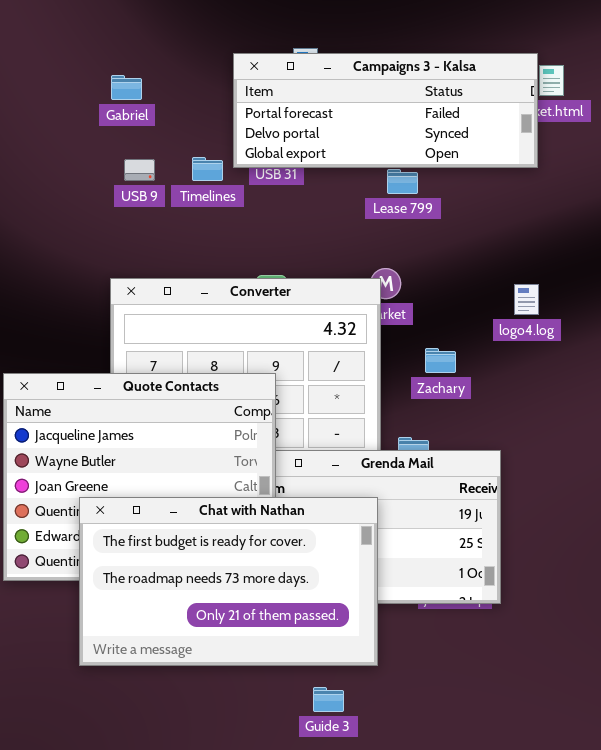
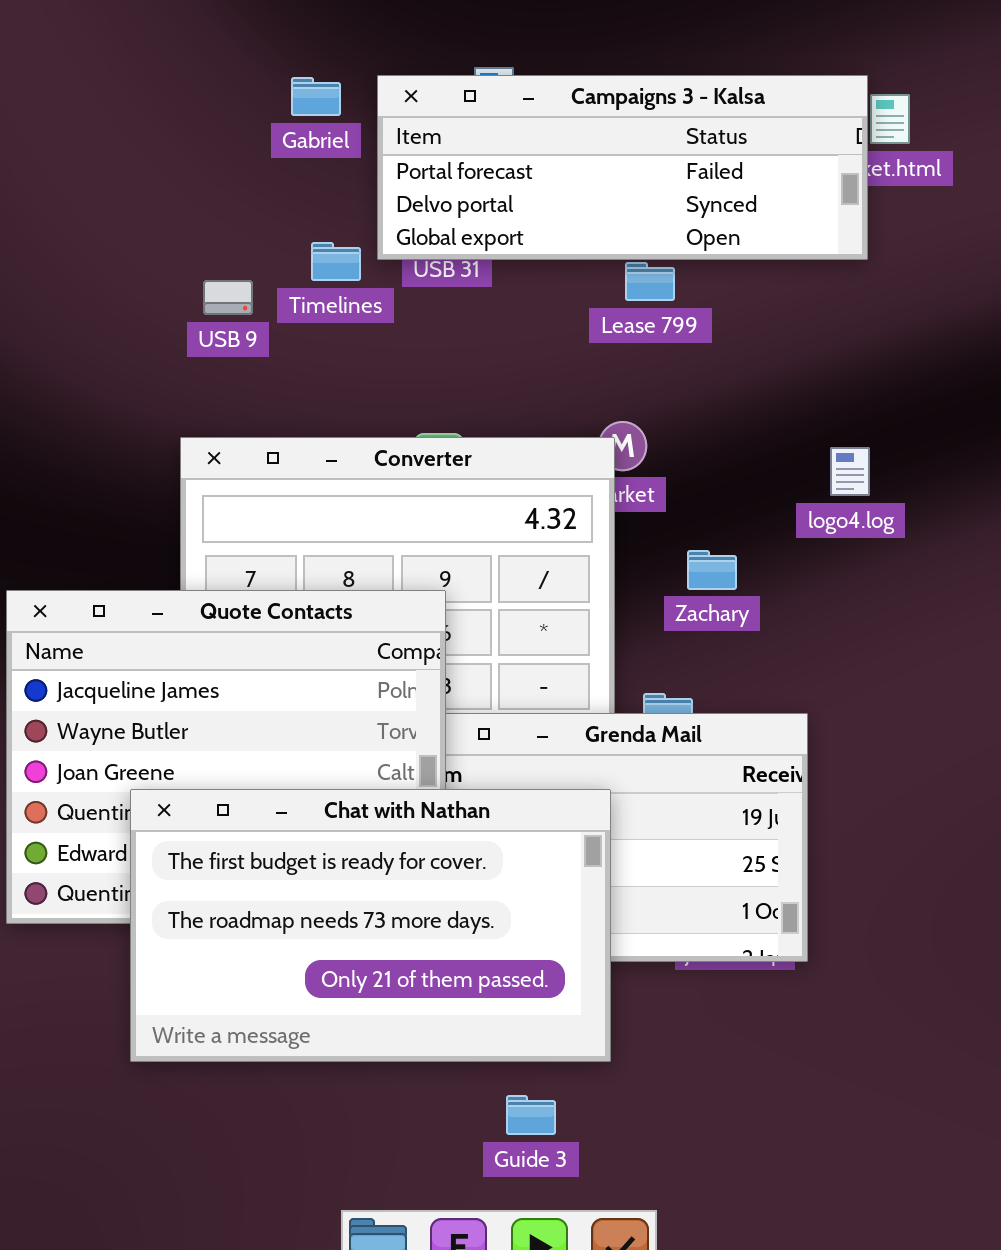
Gabriel: [111,75,142,100] -> [291,77,341,116], moved
USB 9: [124,159,155,181] -> [203,280,253,315], moved

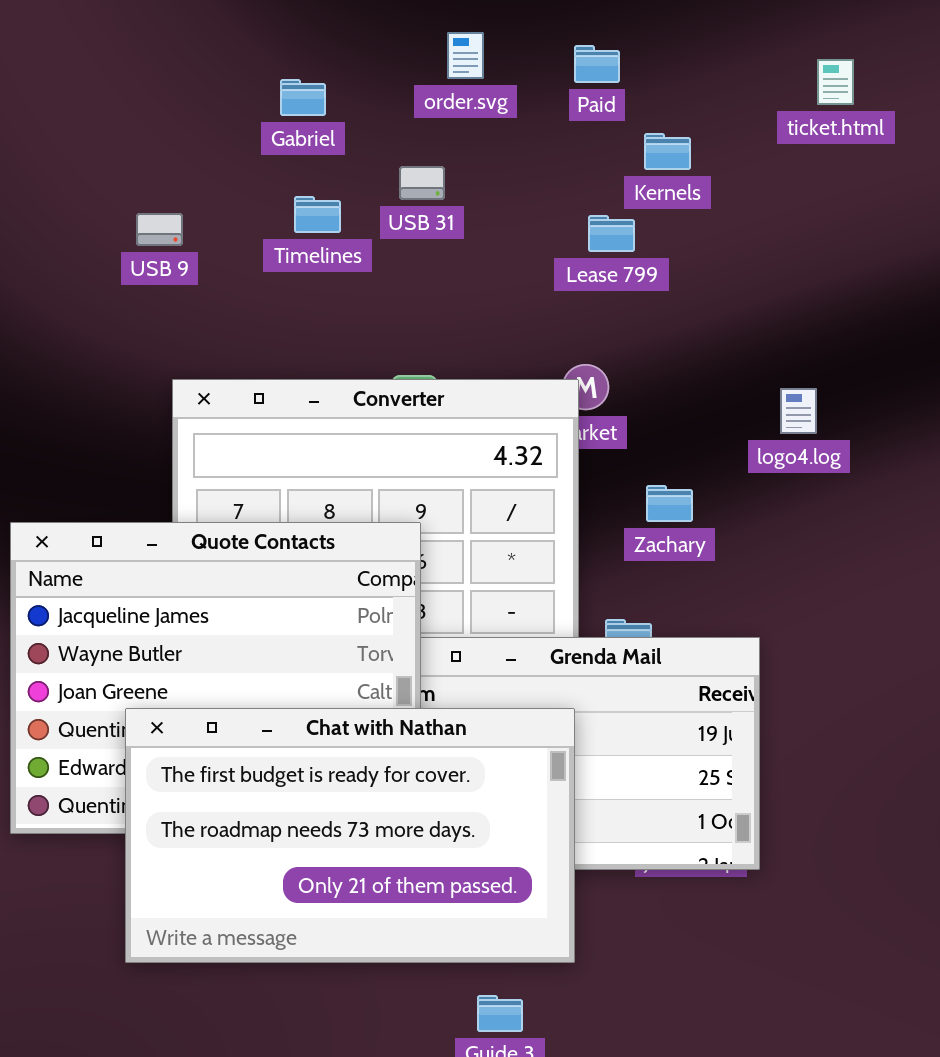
Campaigns 3 - Kalsa: [377,75,868,260] -> none, closed
Gabriel: [291,77,341,116] -> [280,79,326,116], moved
USB 9: [203,280,253,315] -> [136,213,183,246], moved

